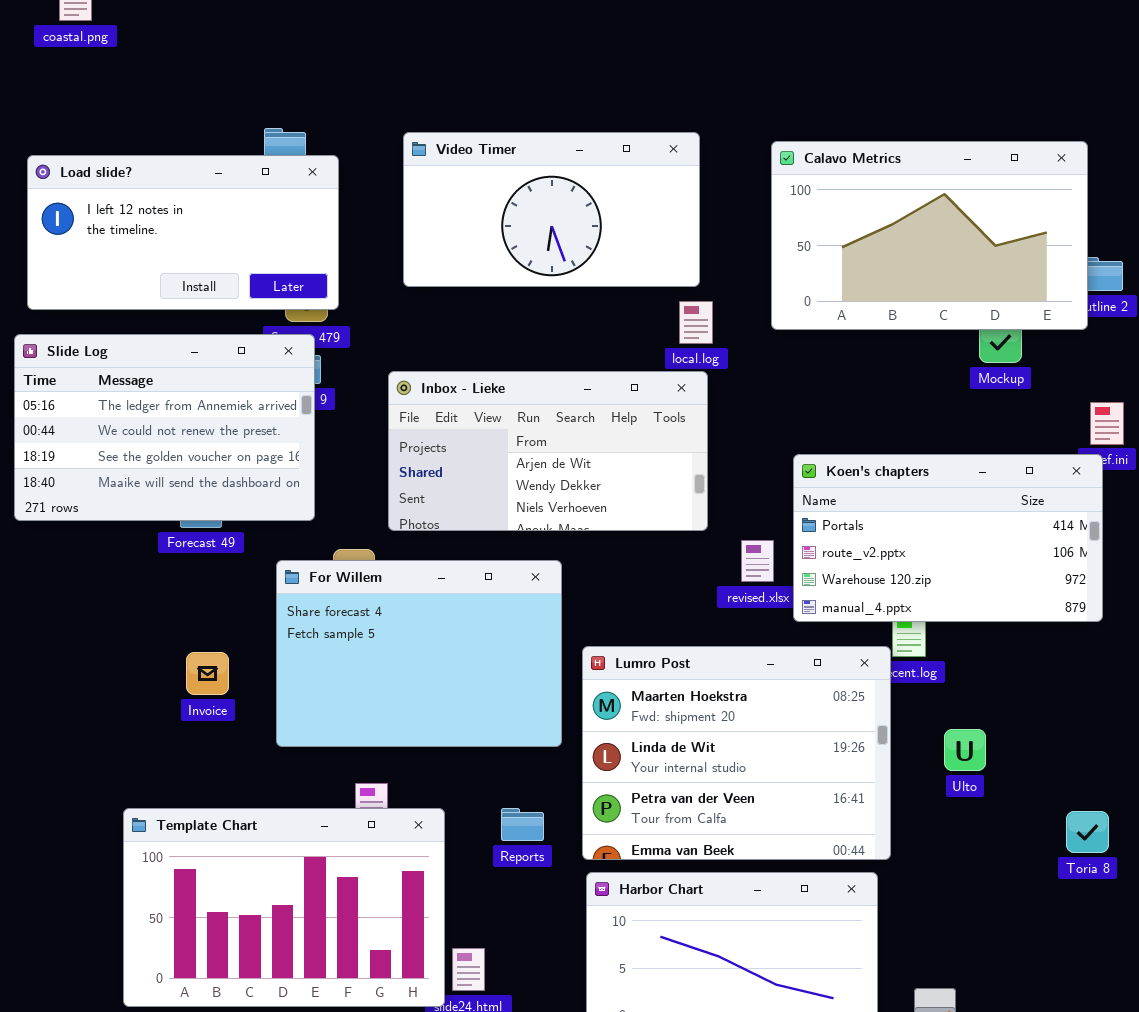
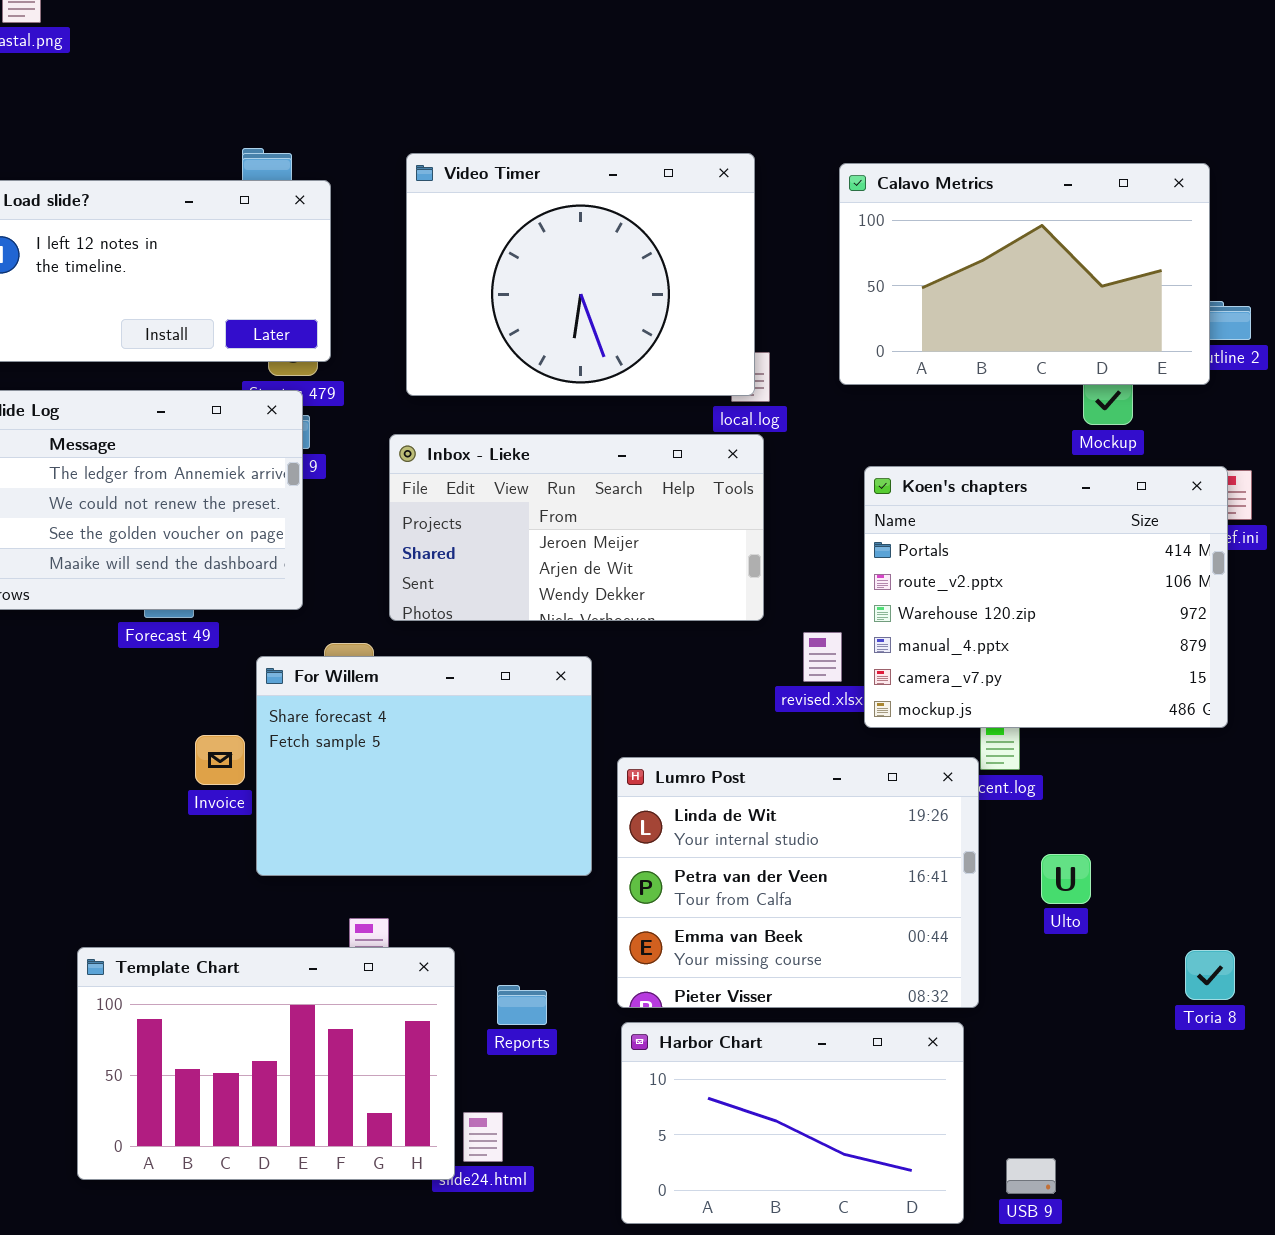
Video Timer: [403,132,700,287] -> [406,153,755,396], resized
Inbox - Lieke: [388,371,708,531] -> [389,434,764,621], scrolled up 1 row
Koen's chapters: [793,454,1103,622] -> [864,466,1228,728], resized
Lumro Post: [582,646,891,860] -> [617,757,979,1008], scrolled down 1 row
Invoice: [186,652,229,695] -> [195,735,245,785], moved
Reports: [501,808,544,841] -> [497,985,547,1025], moved

